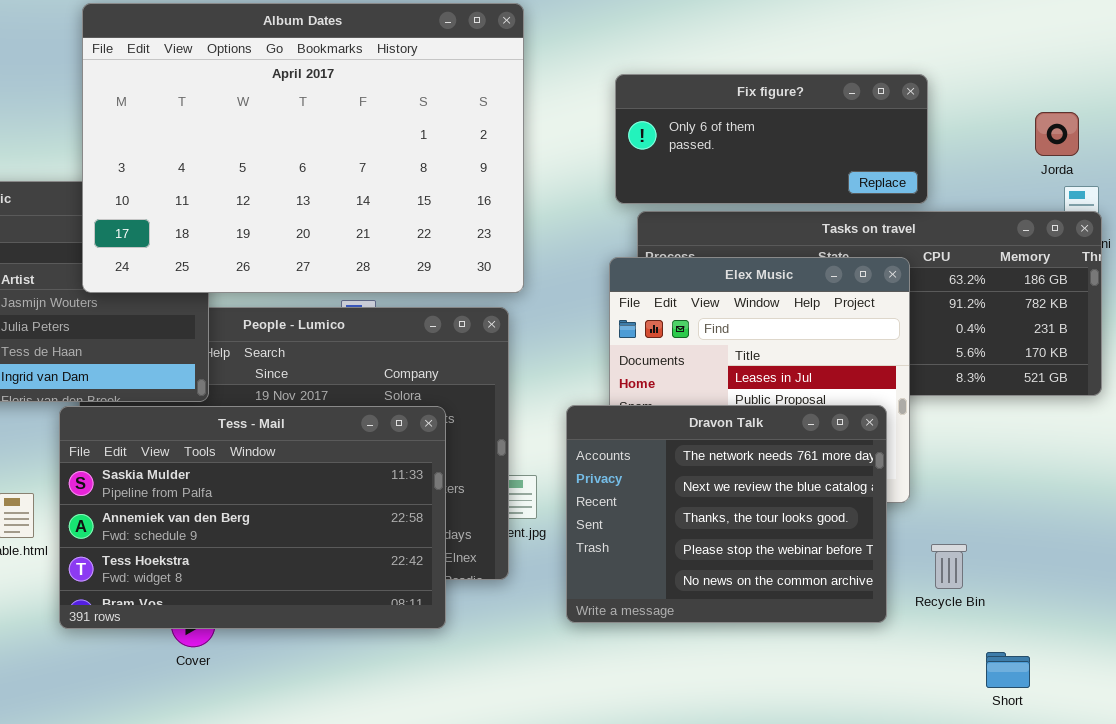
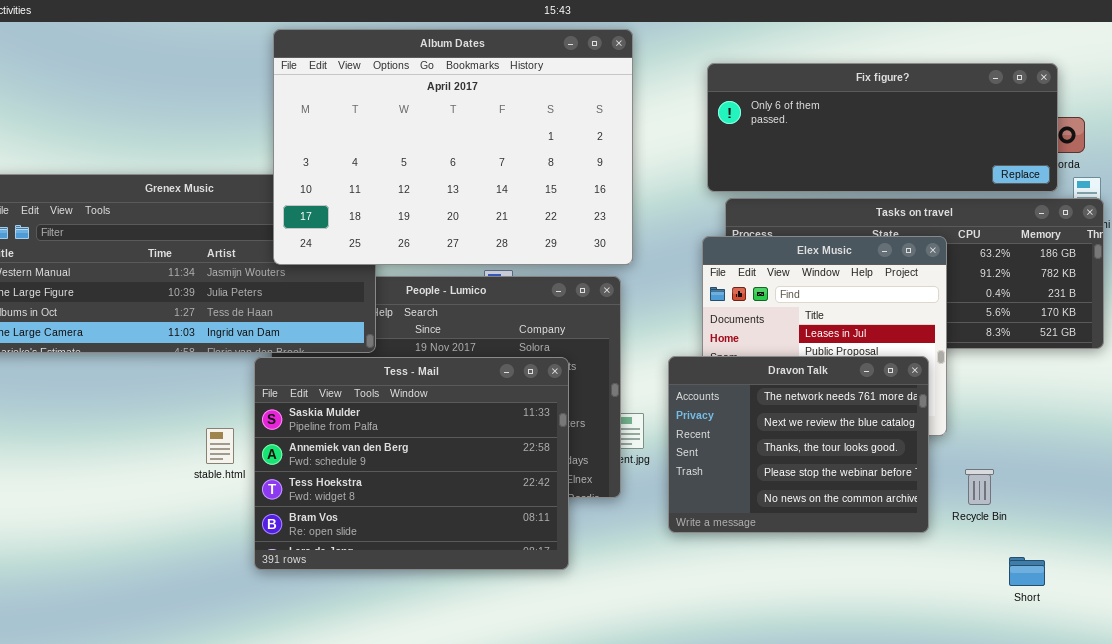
Fix figure?: [615,74,928,204] -> [707,63,1058,192], resized
Tess - Mail: [59,406,446,629] -> [254,357,569,570], resized

